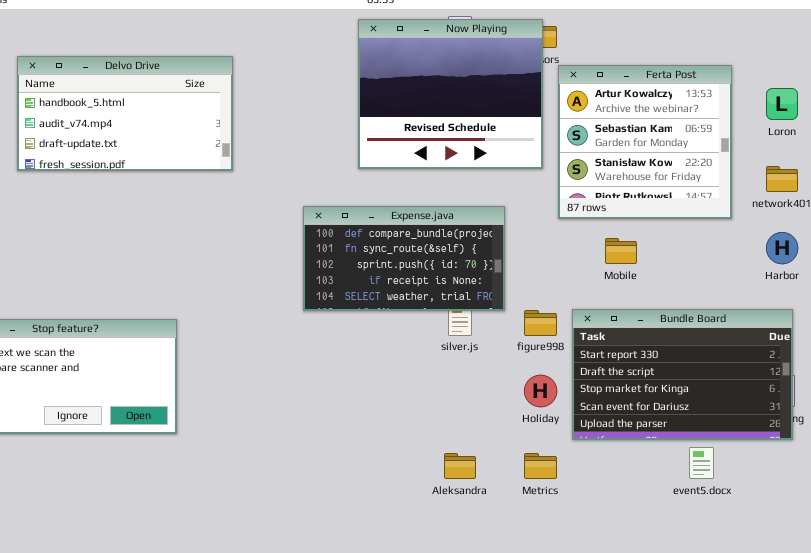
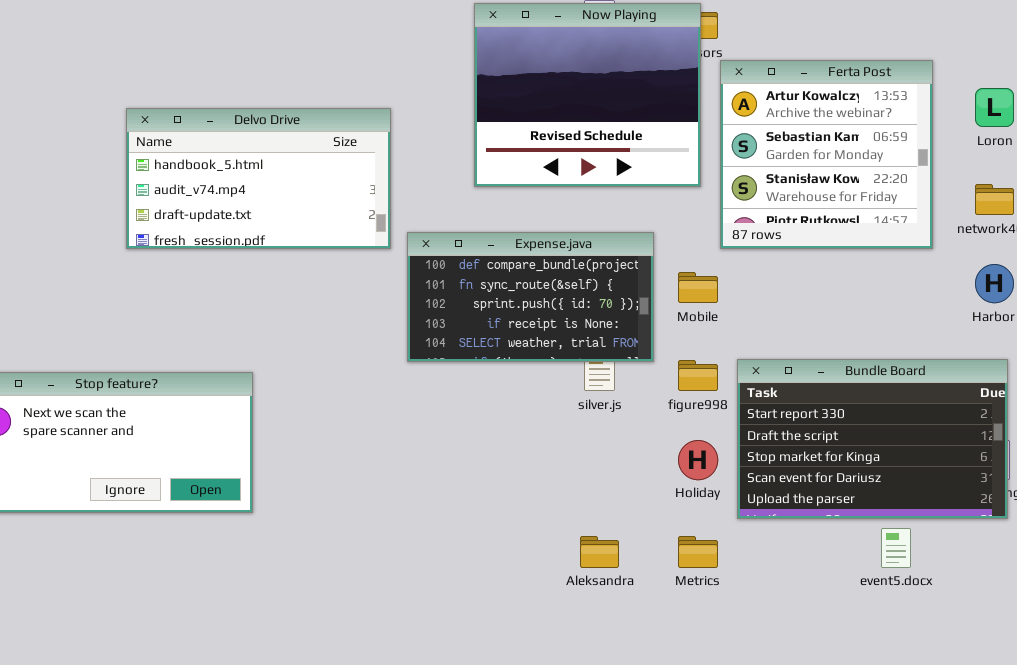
Delvo Drive: [17,56,233,171] -> [126,108,391,249], moved
Mobile: [605,238,637,264] -> [678,272,718,303], moved

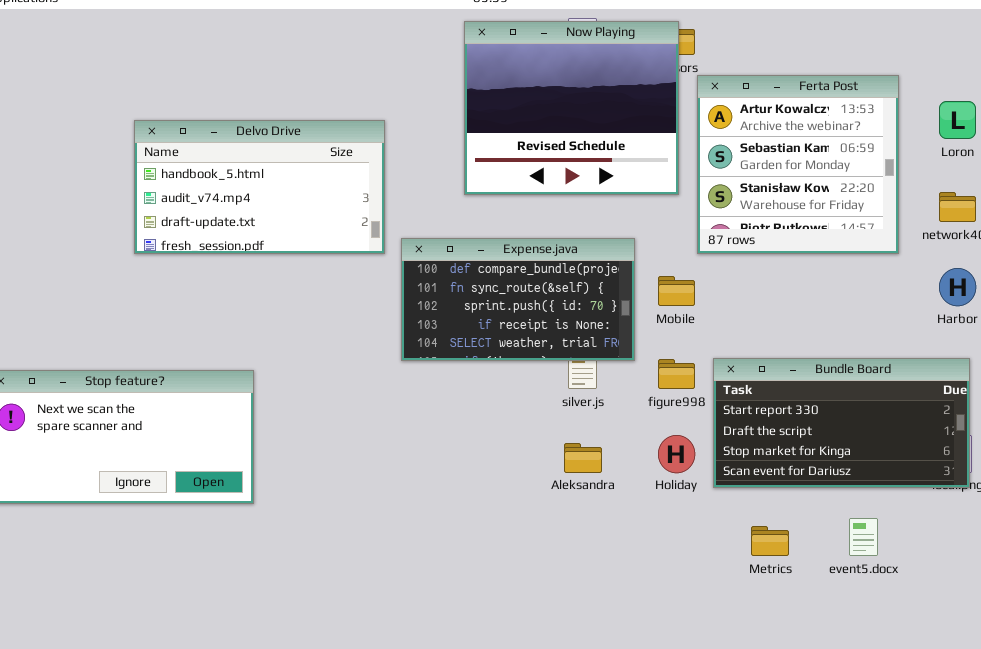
Bundle Board: [737,359,1008,519] -> [713,358,970,488], resized
Aleksandra: [580,536,619,568] -> [564,443,602,473], moved
Metrics: [678,536,718,568] -> [751,526,789,556], moved

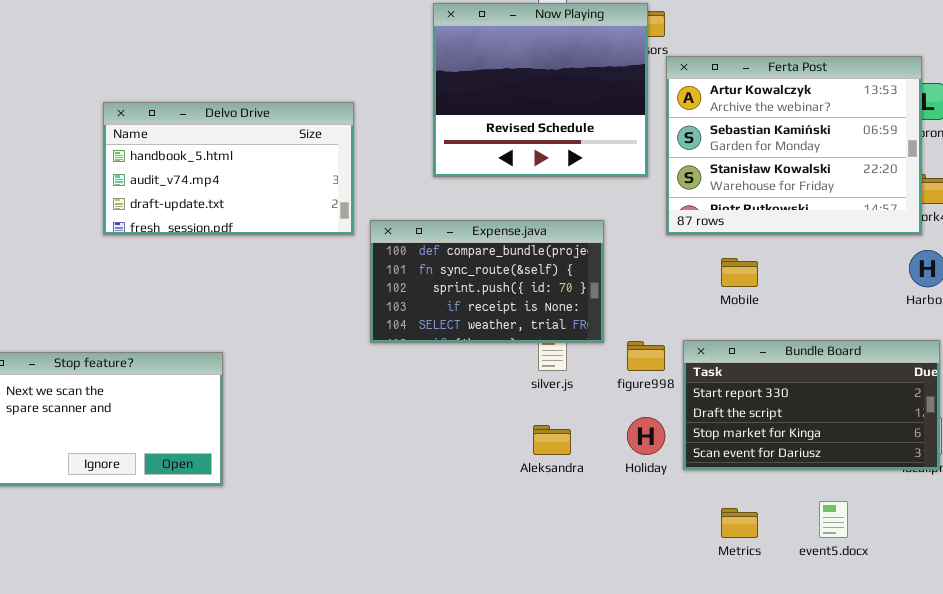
Ferta Post: [697,75,899,254] -> [666,56,922,235], resized
Mobile: [658,276,695,306] -> [721,258,758,287], moved

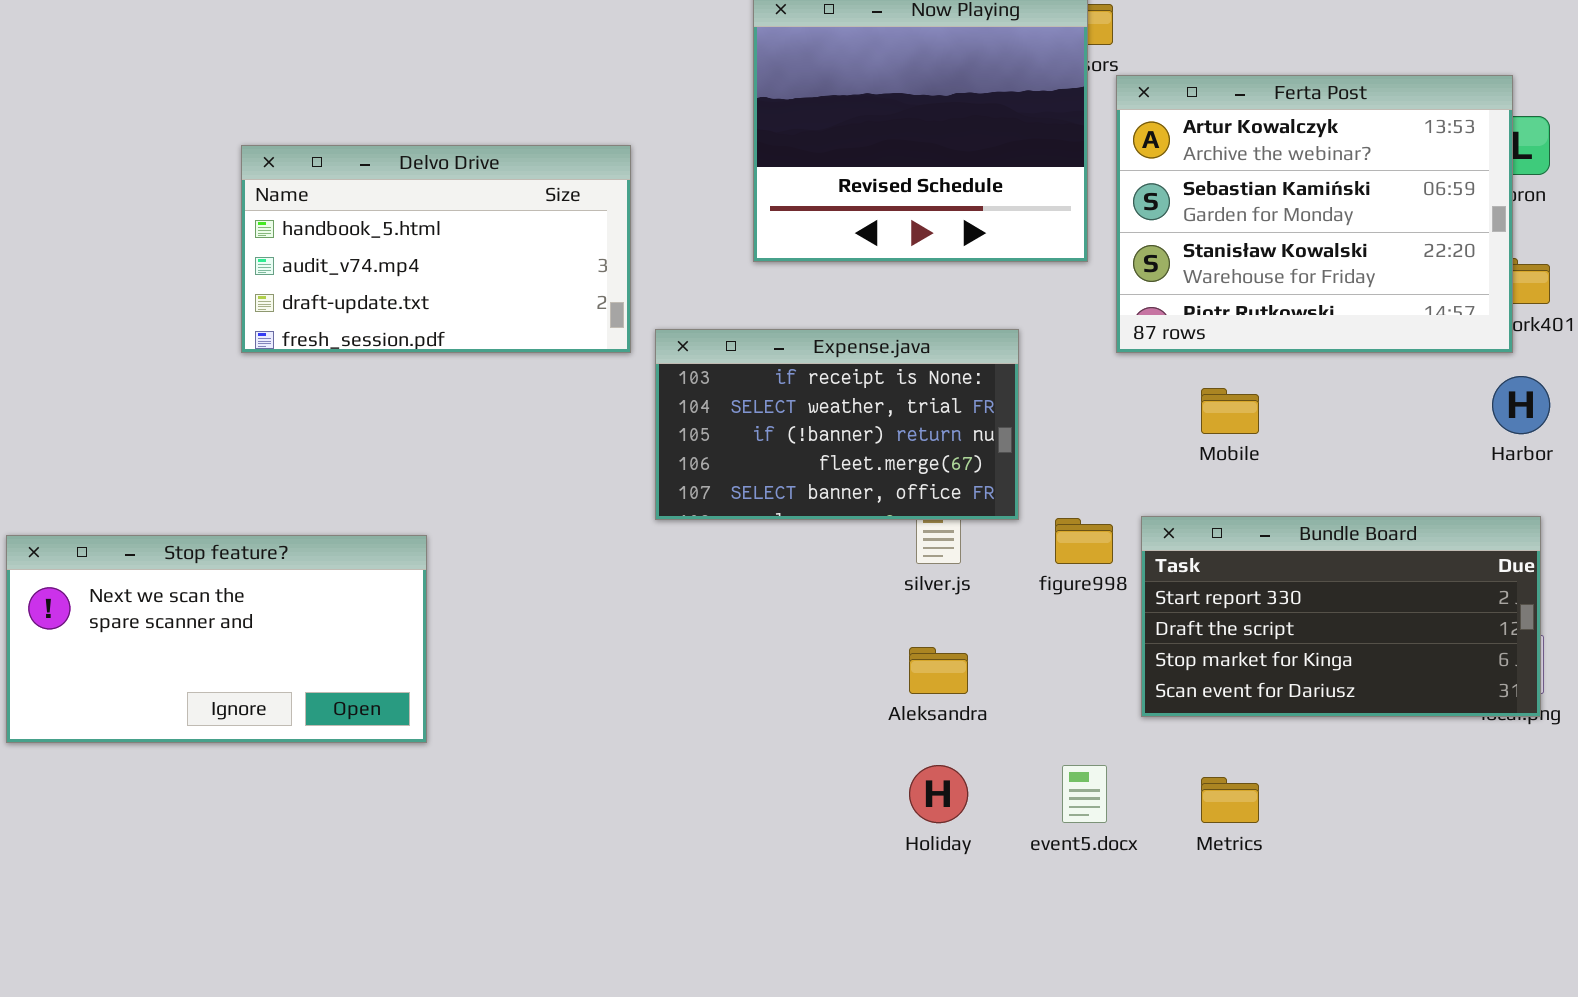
Expense.java: [370,220,604,343] -> [655,329,1019,520], scrolled down 3 rows
Holiday: [627,417,665,455] -> [909,765,968,823], moved
event5.docx: [819,501,848,538] -> [1062,765,1107,823], moved

